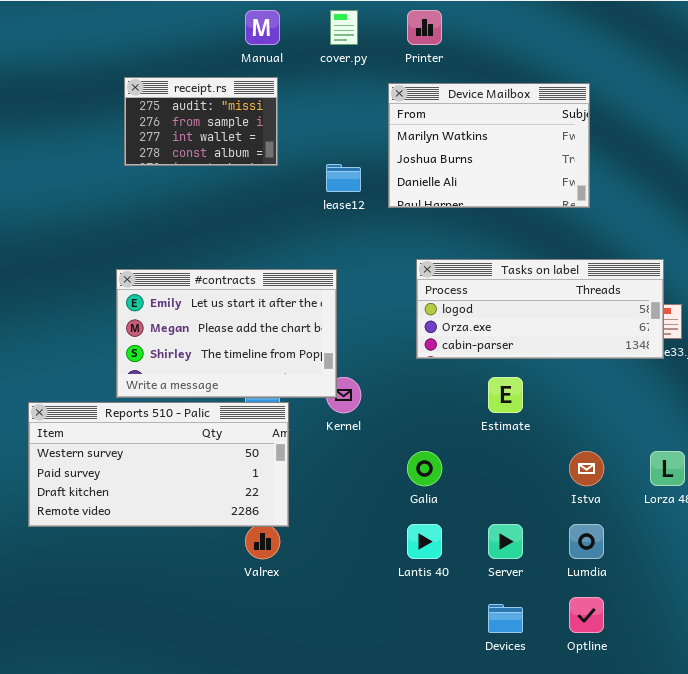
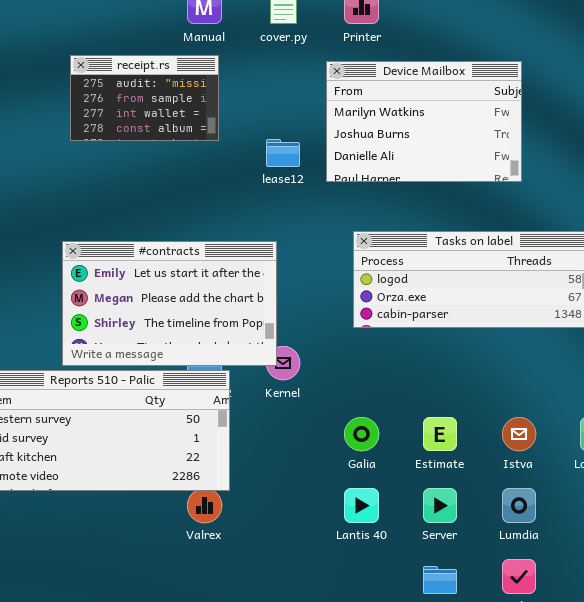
Estimate: [488,377,523,413] -> [423,417,457,451], moved

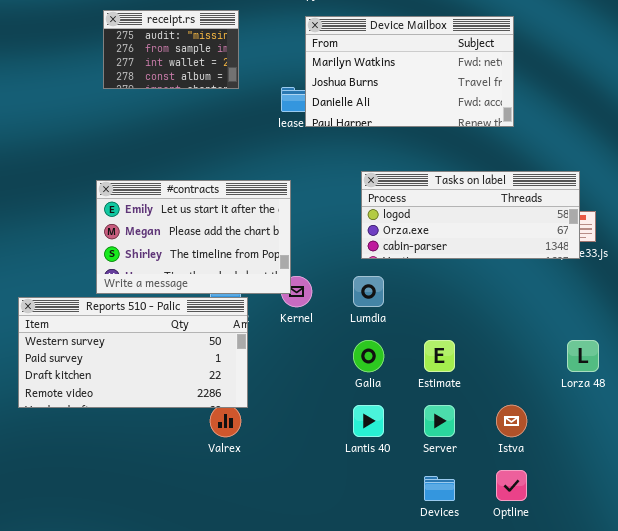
Device Mailbox: [326,61,522,182] -> [305,16,514,127], resized
Istva: [502,417,536,451] -> [496,405,527,437], moved
Lumdia: [502,488,536,523] -> [353,276,384,307], moved

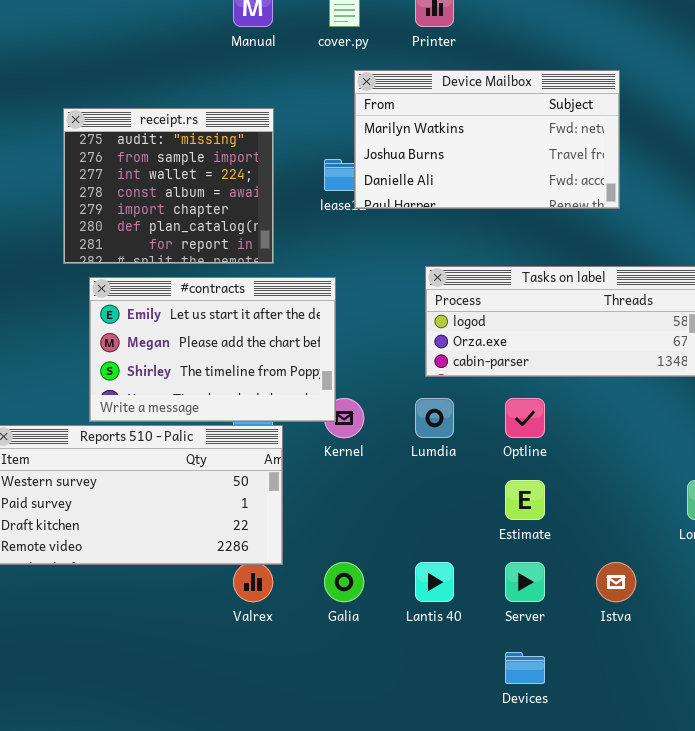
receipt.rs: [103,10,239,89] -> [63,108,274,264], moved, resized
Galia: [353,340,384,372] -> [324,562,364,602], moved
Optline: [496,470,527,501] -> [505,398,545,438], moved

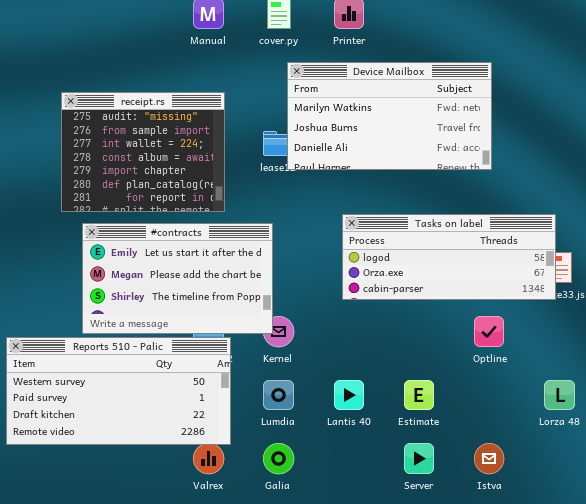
Lumdia: [415,398,454,438] -> [263,380,294,410], moved
Optline: [505,398,545,438] -> [474,316,504,347], moved
Lantis 40: [415,562,454,602] -> [334,380,364,410], moved

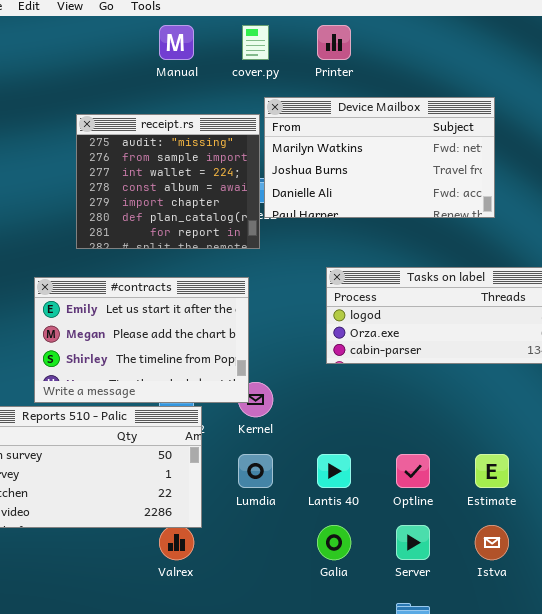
receipt.rs: [61,92,225,212] -> [76,114,260,249], moved
Optline: [474,316,504,347] -> [396,454,430,488], moved
Estimate: [404,380,434,410] -> [475,454,509,488], moved
Galia: [263,443,294,474] -> [317,525,351,560], moved

